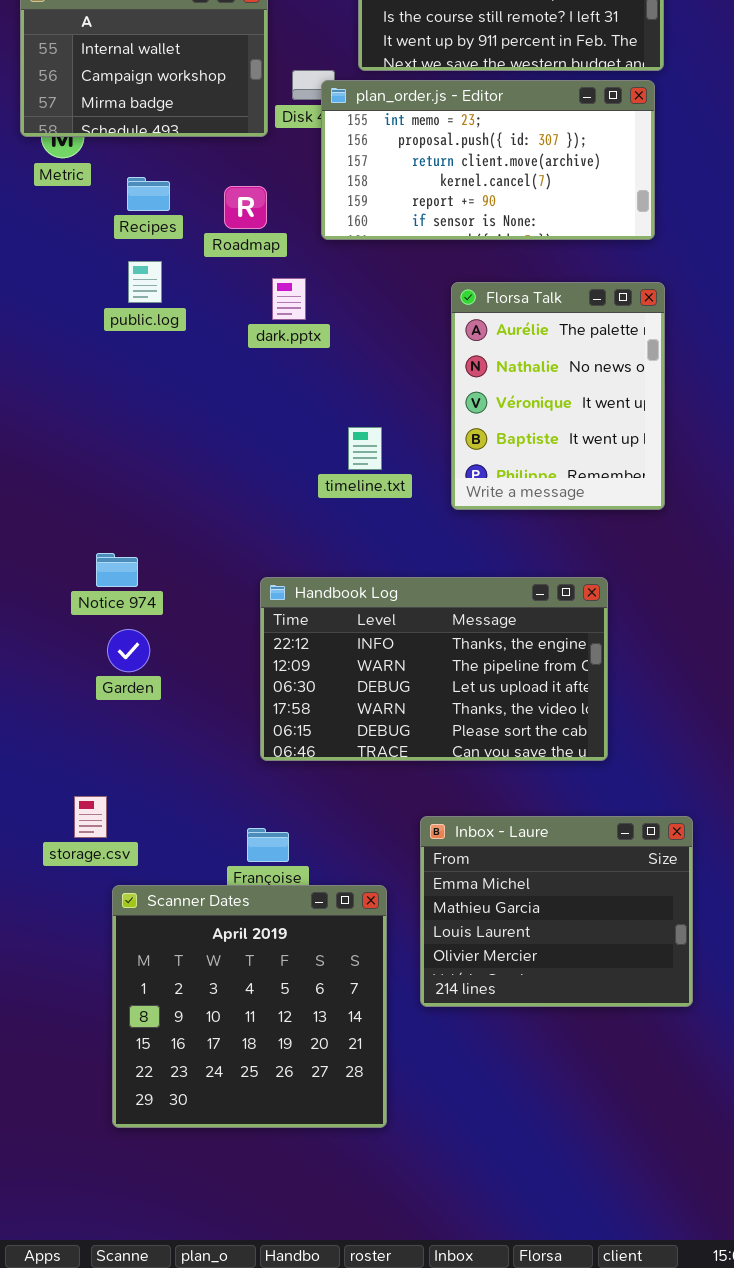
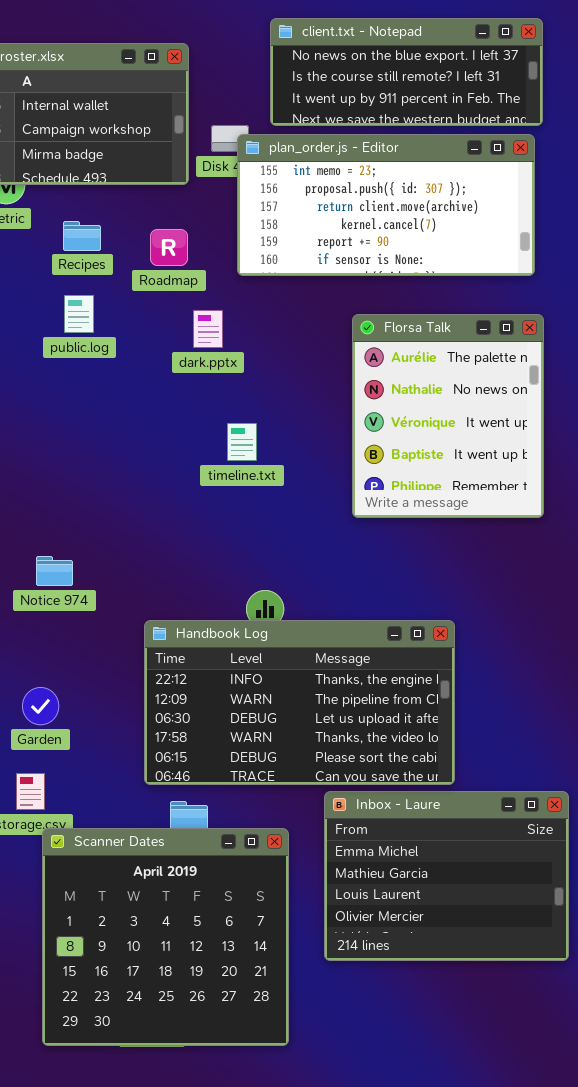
timeline.txt: [348,427,382,470] -> [227,423,257,461], moved
Handbook Log: [260,577,608,761] -> [144,620,455,785], moved
Garden: [107,629,150,672] -> [22,687,59,725], moved
Scanner Dates: [112,885,387,1128] -> [42,828,289,1046], moved

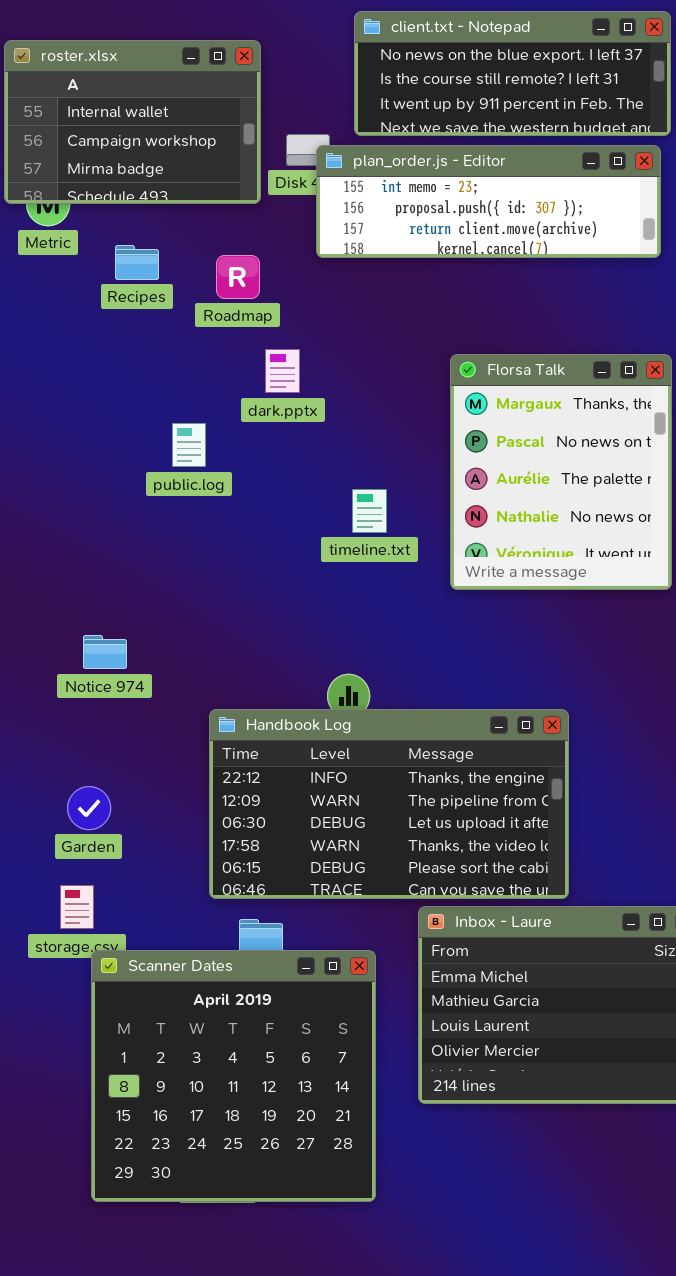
plan_order.js - Editor: [237,134,535,276] -> [316,145,661,258], resized
public.log: [64,295,94,333] -> [172,423,206,467], moved
Florsa Talk: [352,314,544,518] -> [450,354,672,590], scrolled up 2 rows
timeline.txt: [227,423,257,461] -> [352,489,387,533], moved

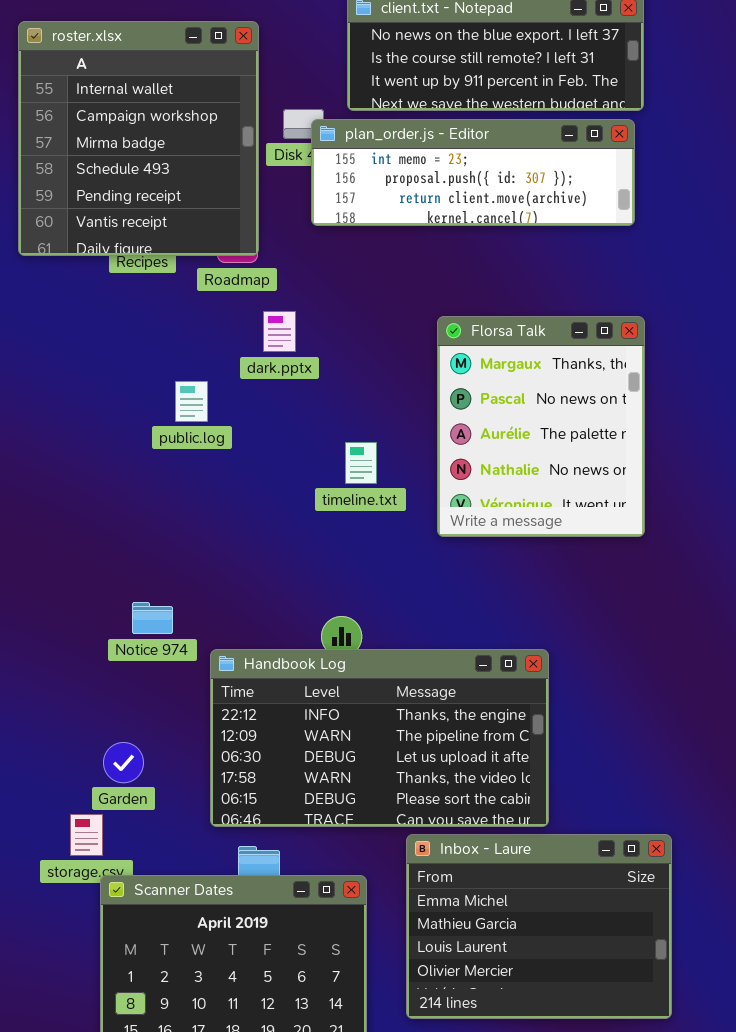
roster.xlsx: [4,40,261,204] -> [18,21,259,256], resized
Notice 974: [83,635,127,669] -> [132,602,173,634], moved
Garden: [67,786,111,830] -> [103,742,144,783], moved

